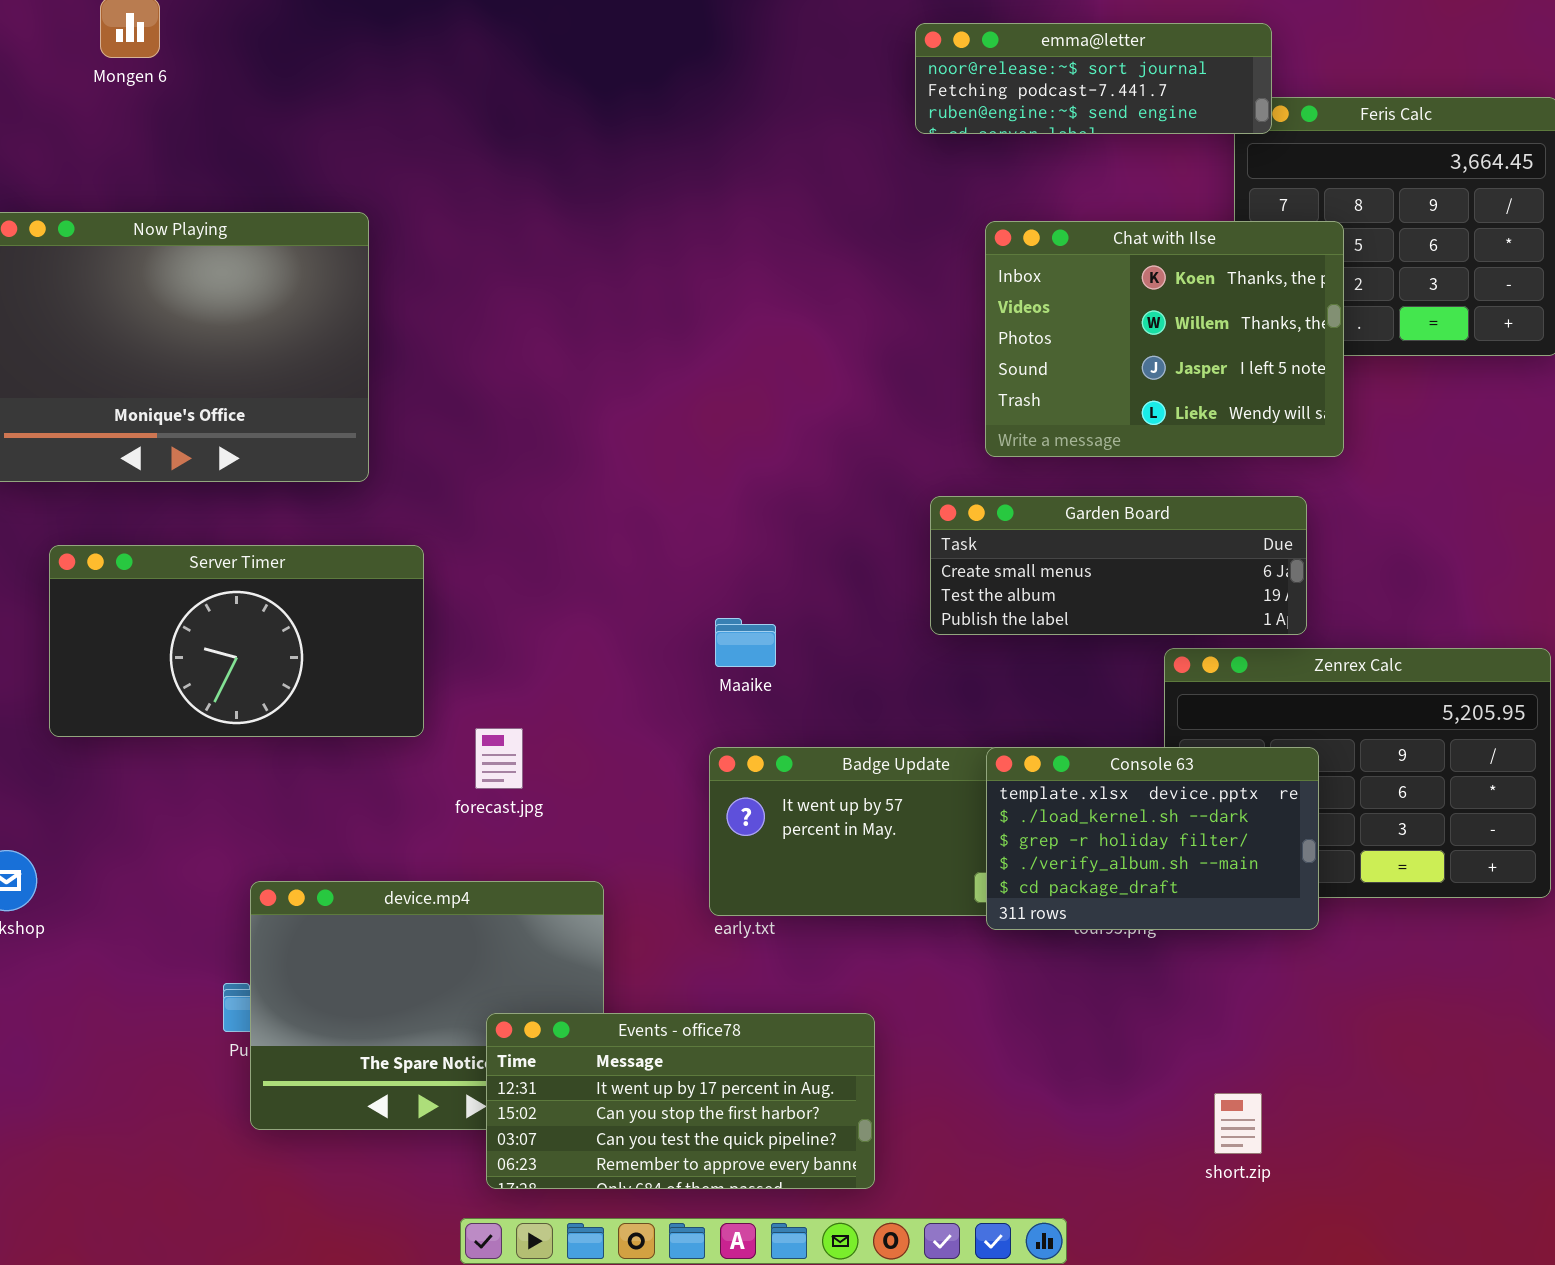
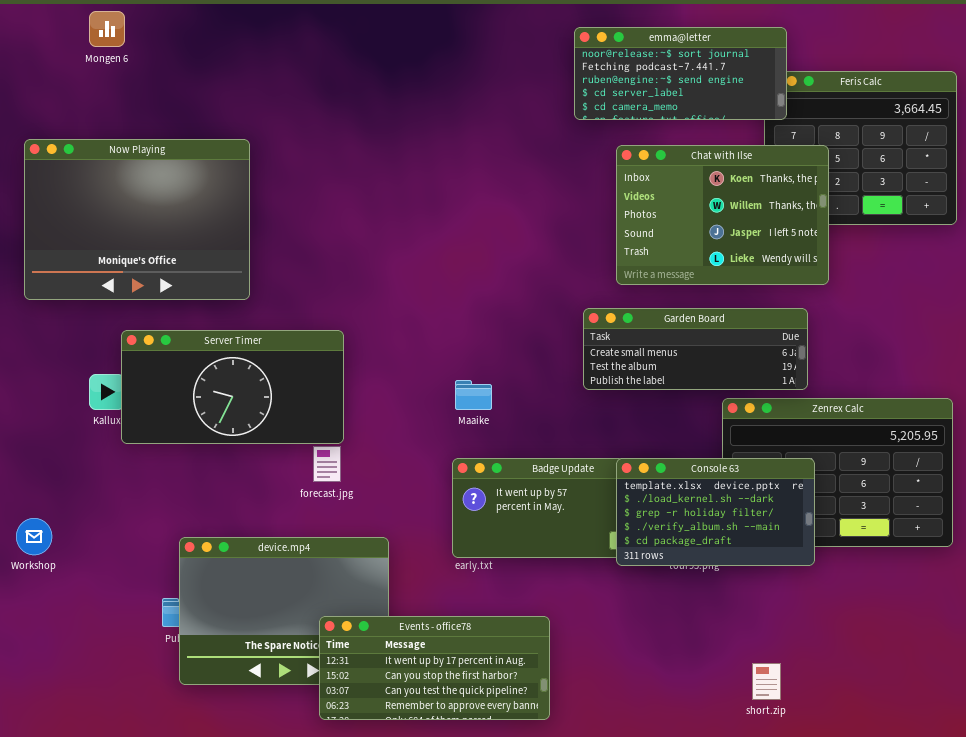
emma@letter: [915,23,1272,134] -> [574,27,787,120], resized
Server Timer: [49,545,424,737] -> [121,330,344,444], moved

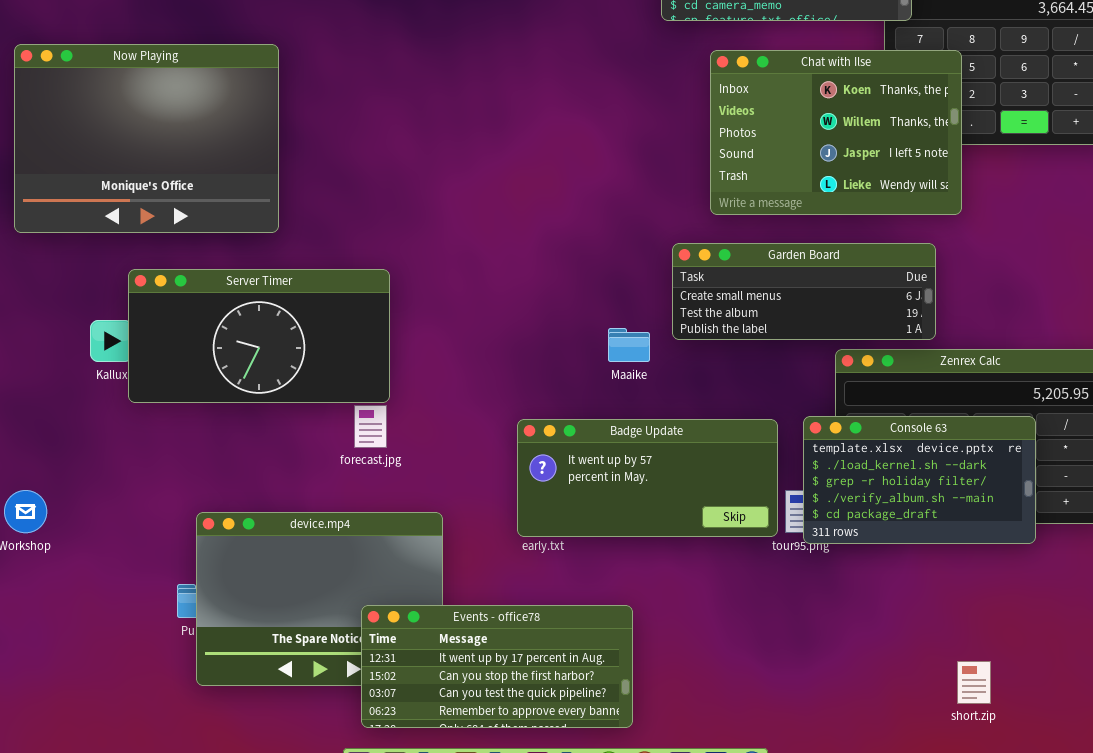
Maaike: [455,380,492,410] -> [608,328,650,362], moved
Console 63: [616,458,815,566] -> [803,416,1036,544], moved
short.zip: [752,663,781,700] -> [957,661,991,704], moved

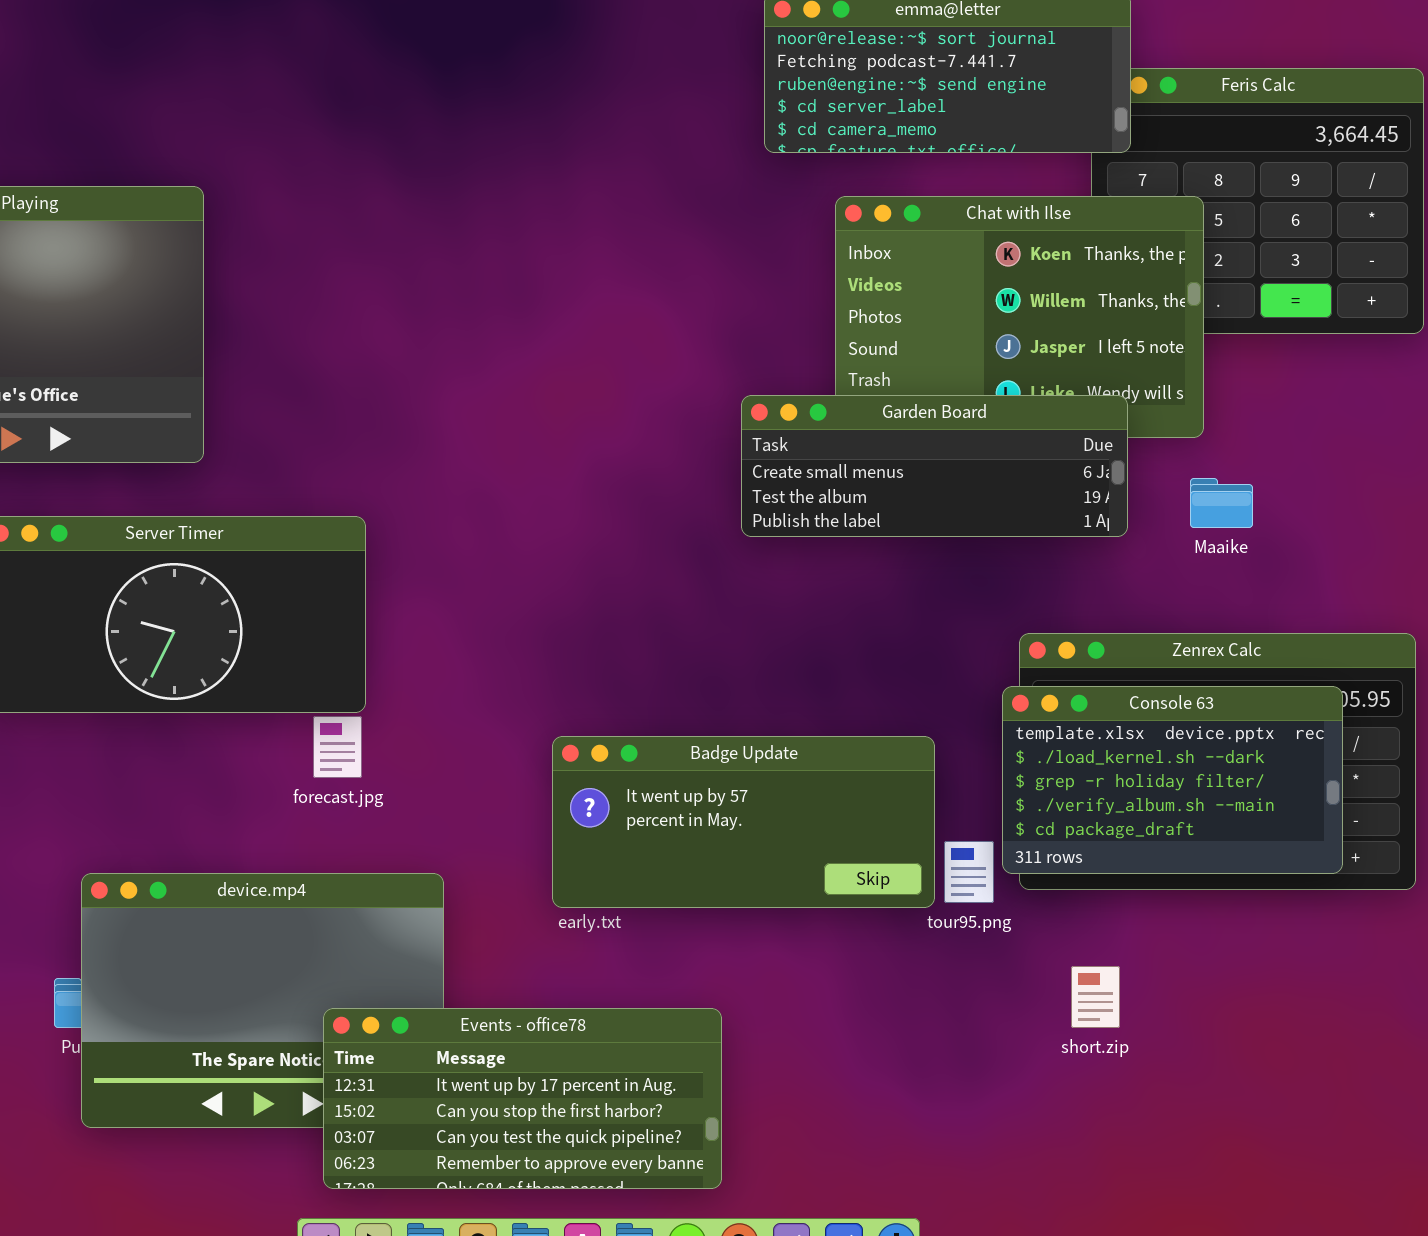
Garden Board: [672,243,936,340] -> [741,395,1128,537], moved
Maaike: [608,328,650,362] -> [1190,478,1253,528], moved
Console 63: [803,416,1036,544] -> [1002,686,1343,874], moved
short.zip: [957,661,991,704] -> [1071,966,1120,1028], moved

